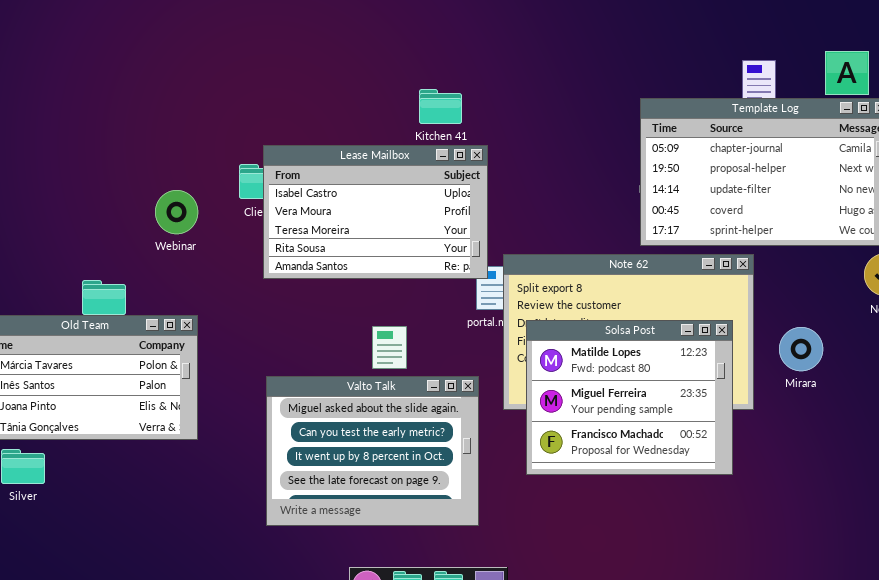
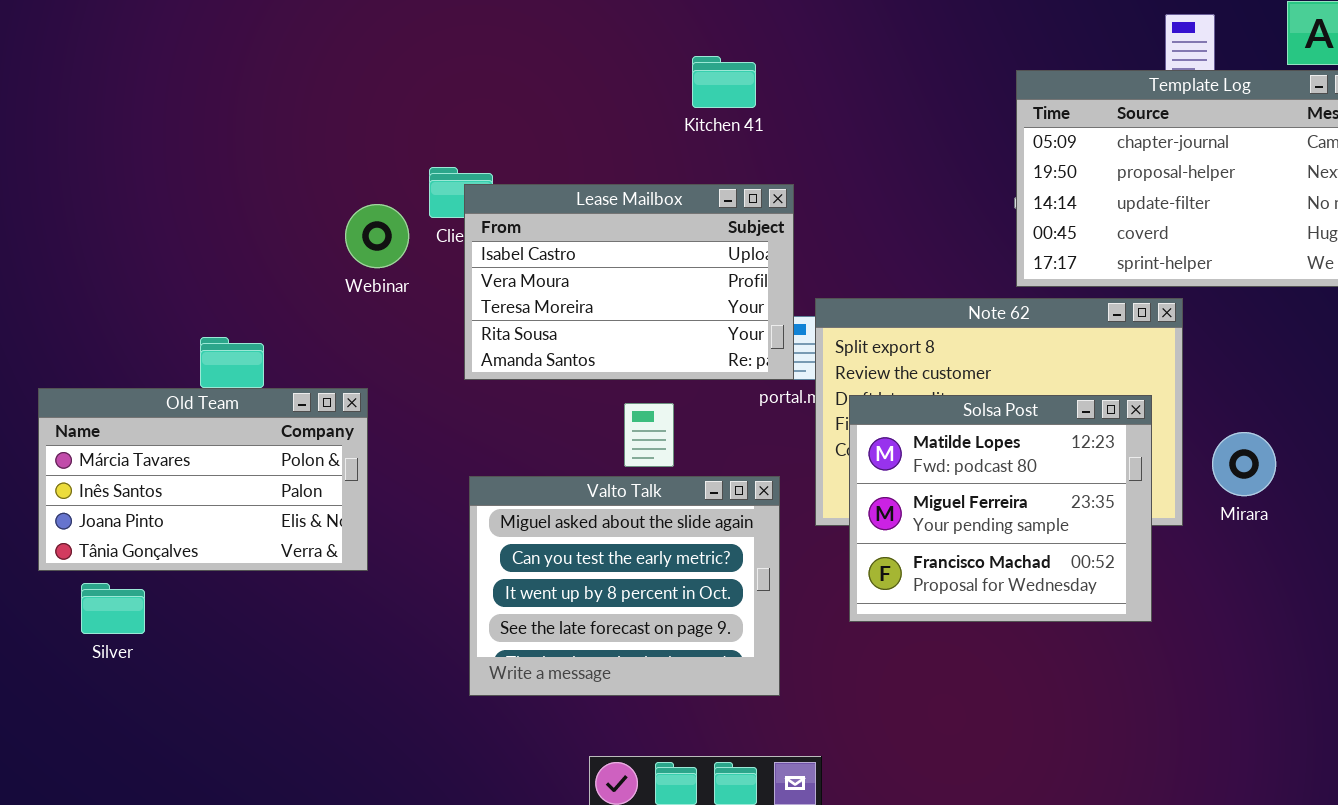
Lease Mailbox: [263,145,488,279] -> [464,184,794,380], moved
Webinar: [155,190,198,234] -> [345,204,409,268], moved
Mirara: [779,327,823,371] -> [1212,432,1276,496], moved

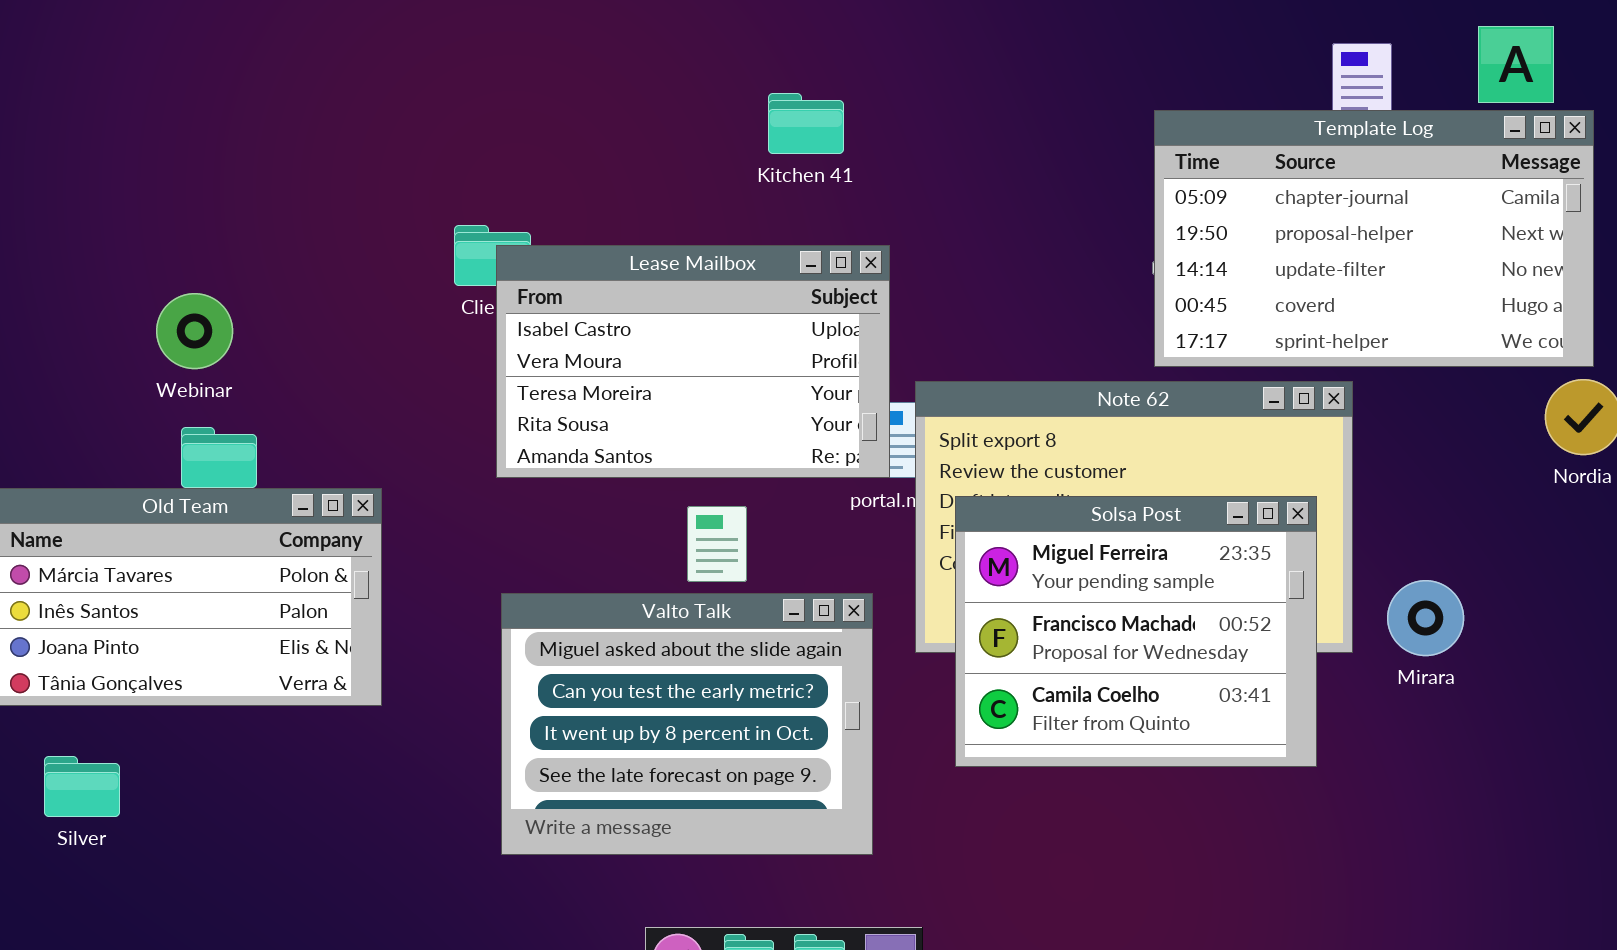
Webinar: [345,204,409,268] -> [156,293,233,369], moved
Solsa Post: [849,395,1152,622] -> [955,496,1317,767], scrolled down 1 row
Mirara: [1212,432,1276,496] -> [1387,580,1464,656], moved
Silver: [81,583,145,634] -> [44,756,120,817], moved

